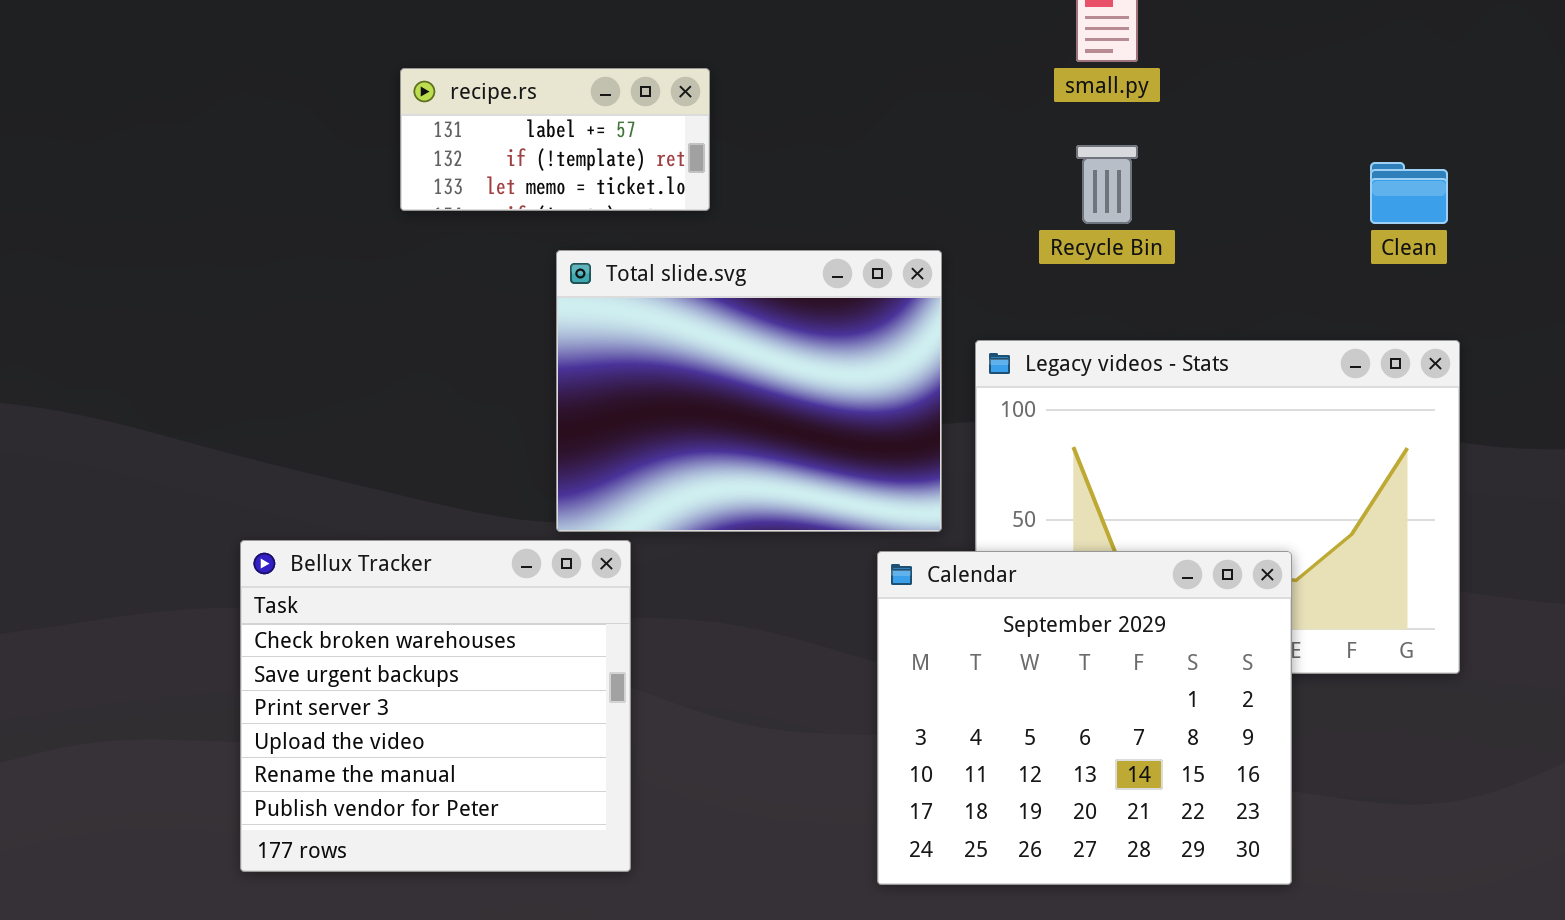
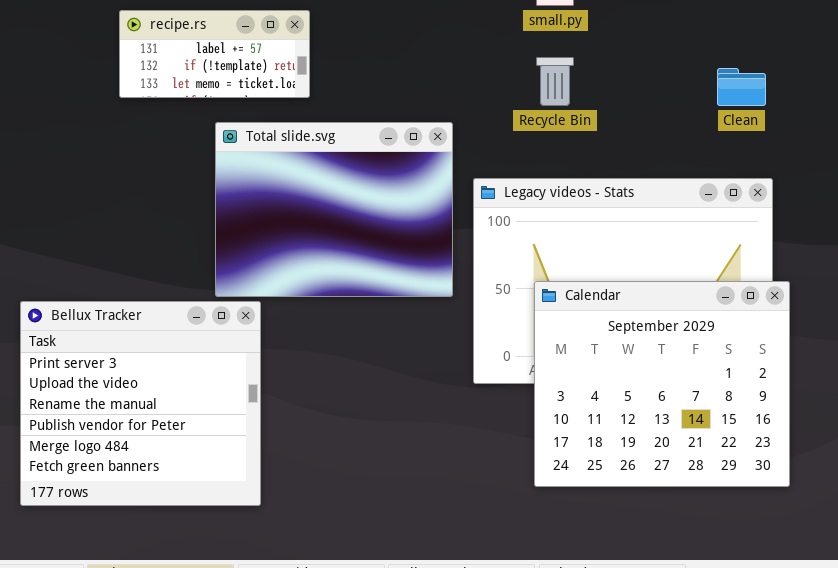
Bellux Tracker: [240,540,631,872] -> [20,301,261,506], scrolled down 2 rows
Calendar: [877,551,1292,885] -> [534,281,790,487], moved

